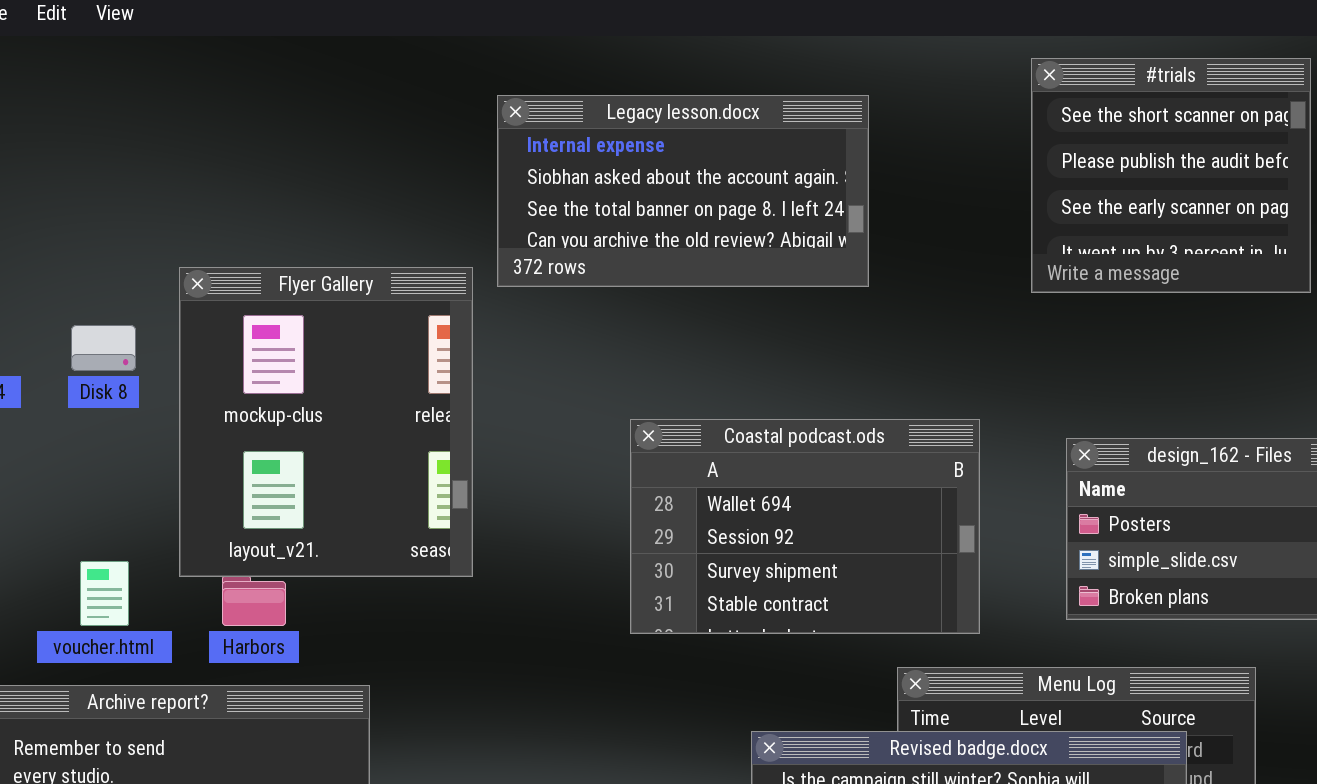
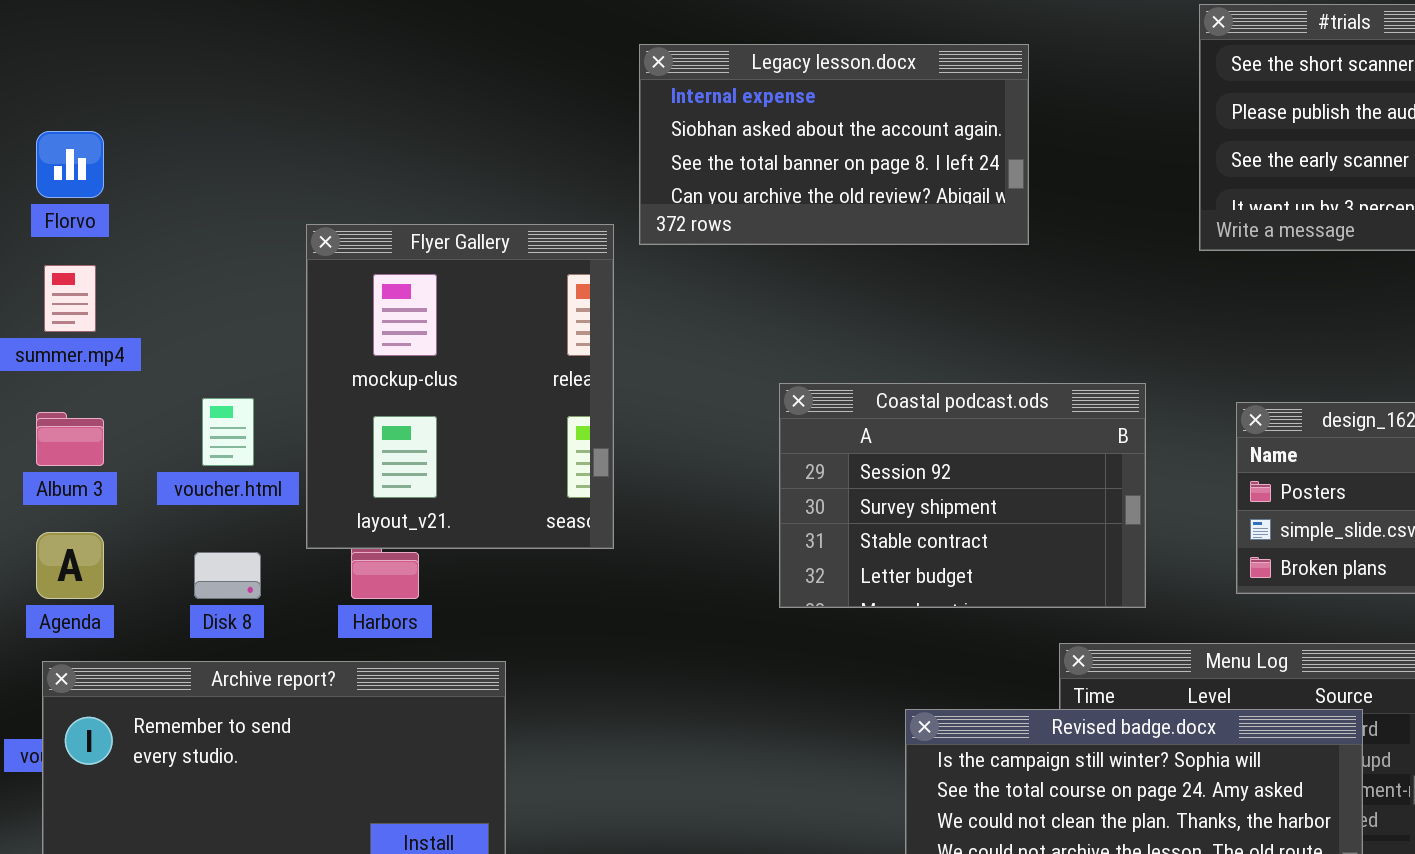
Disk 8: [71,325,136,371] -> [194,552,261,599], moved
Coastal podcast.ods: [630,419,980,634] -> [779,383,1146,608], scrolled down 1 row
voucher.html: [80,561,129,626] -> [202,398,254,466], moved

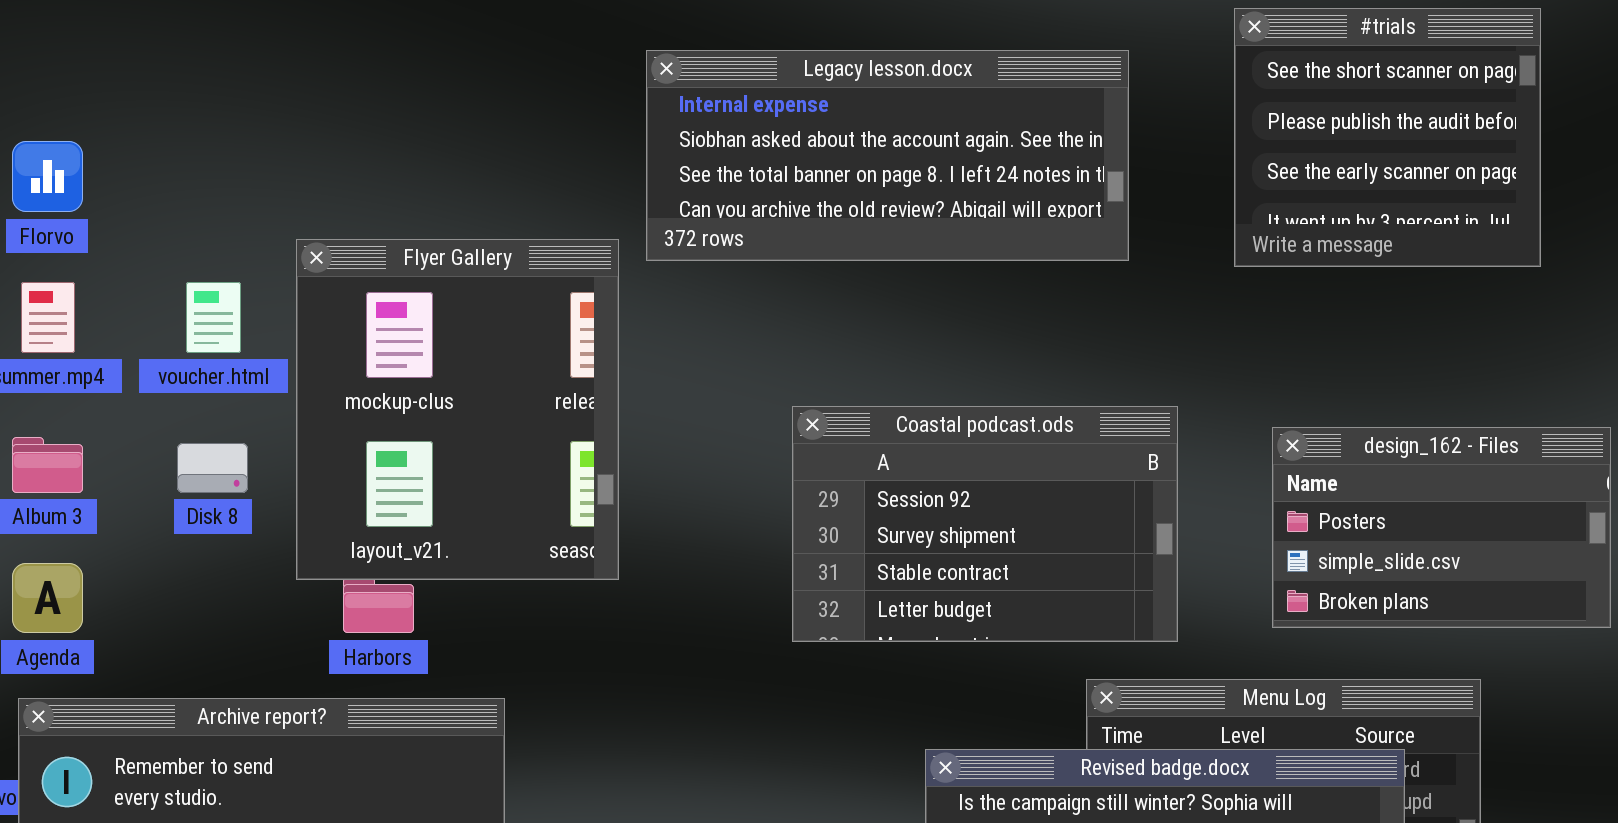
Legacy lesson.docx: [639,44,1029,245] -> [646,50,1129,261], resized
voucher.html: [202,398,254,466] -> [186,282,241,353], moved
Disk 8: [194,552,261,599] -> [177,443,248,493], moved

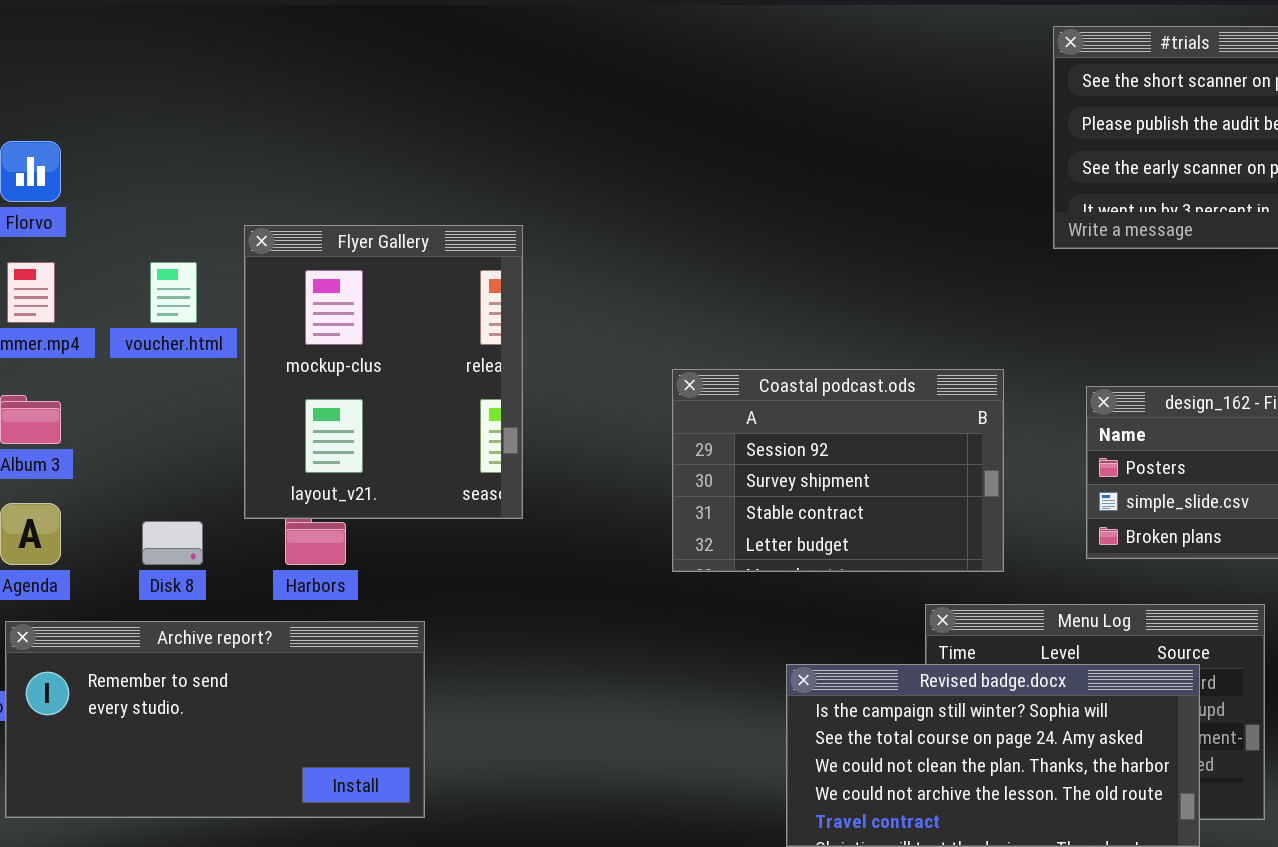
Legacy lesson.docx: [646,50,1129,261] -> none, closed
Disk 8: [177,443,248,493] -> [142,521,203,565], moved

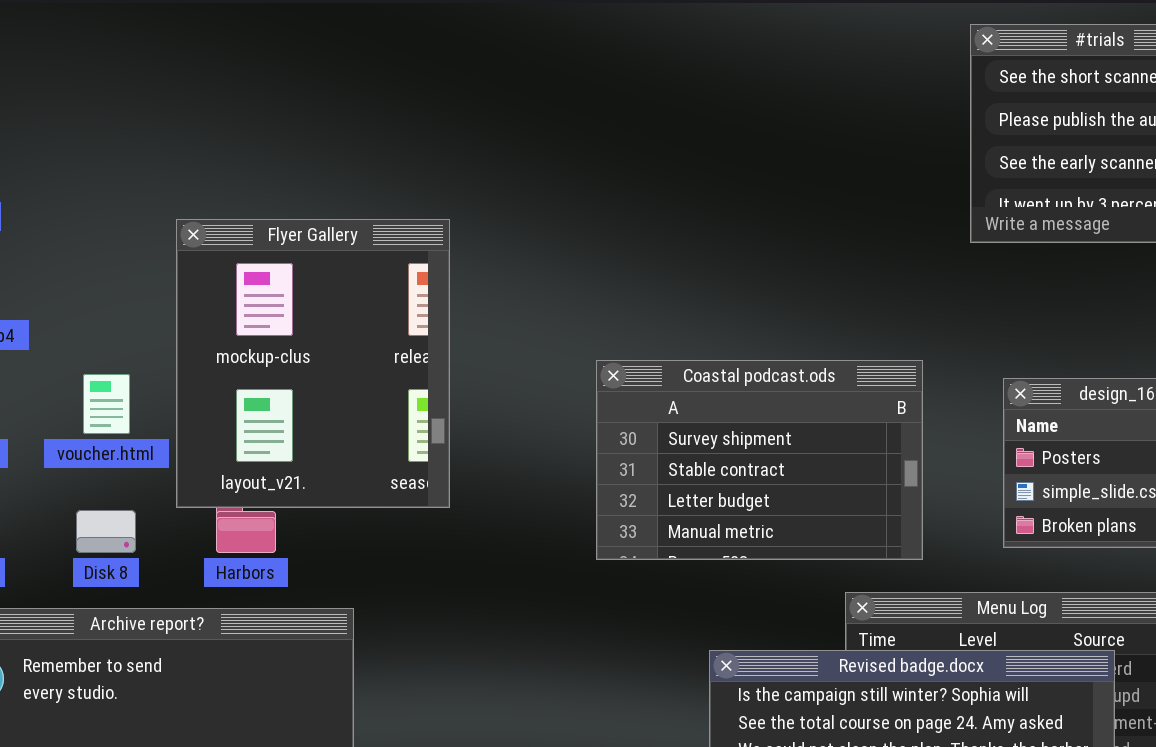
voucher.html: [150,262,197,323] -> [83,374,130,434], moved
Coastal podcast.ods: [672,369,1004,572] -> [596,360,923,560], scrolled down 1 row

